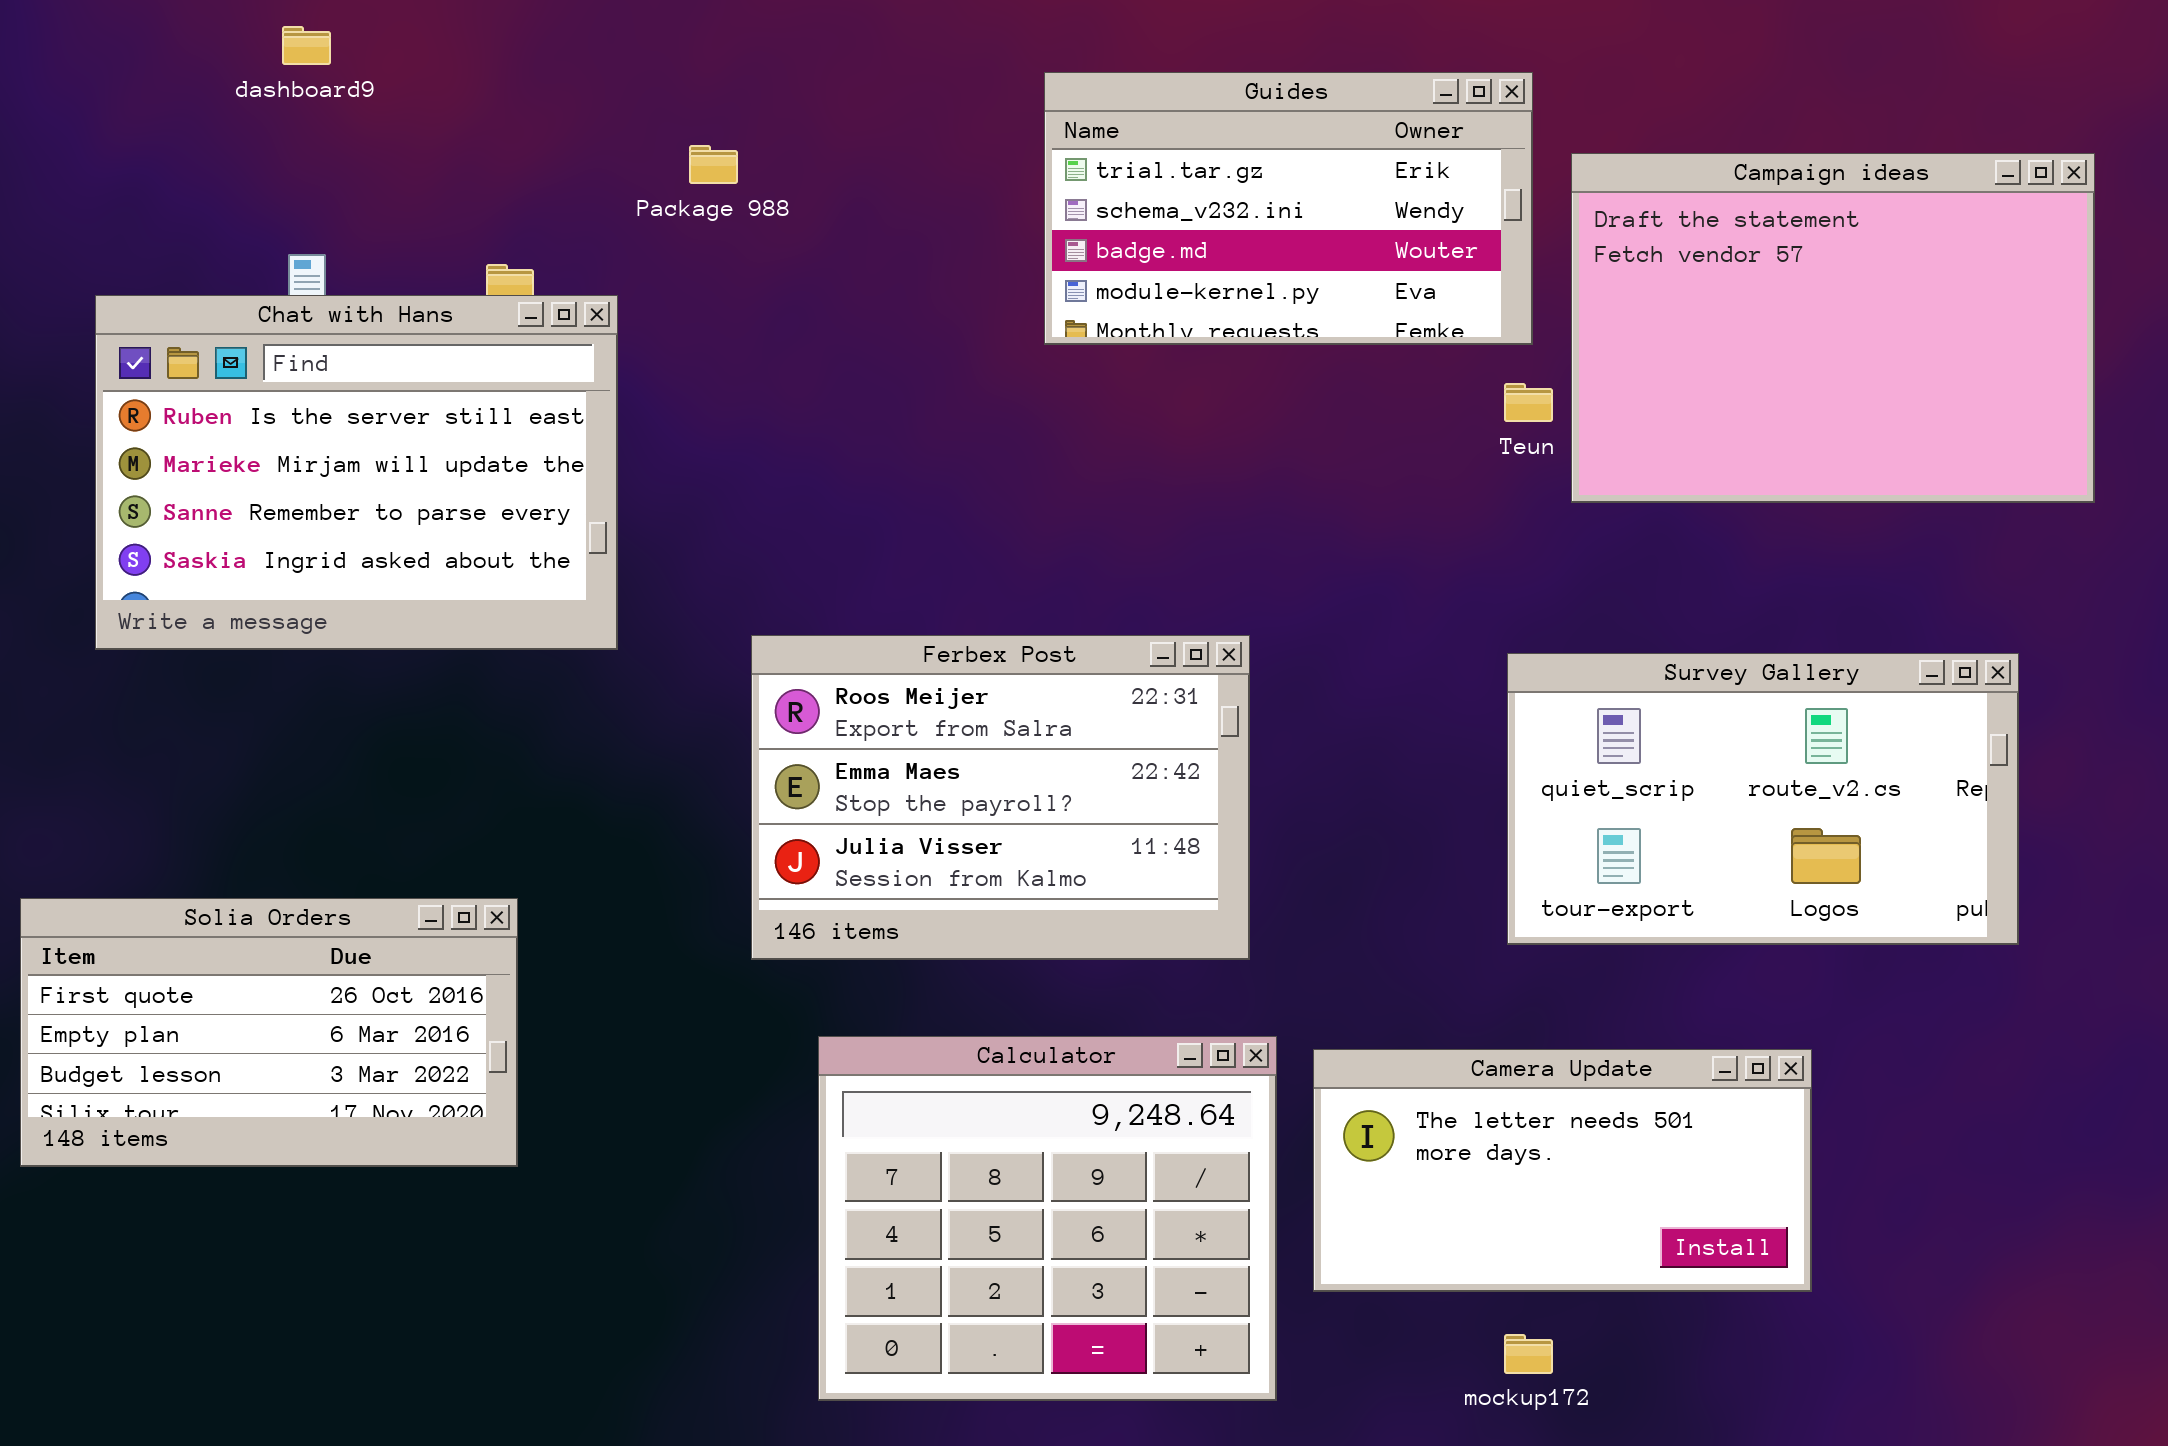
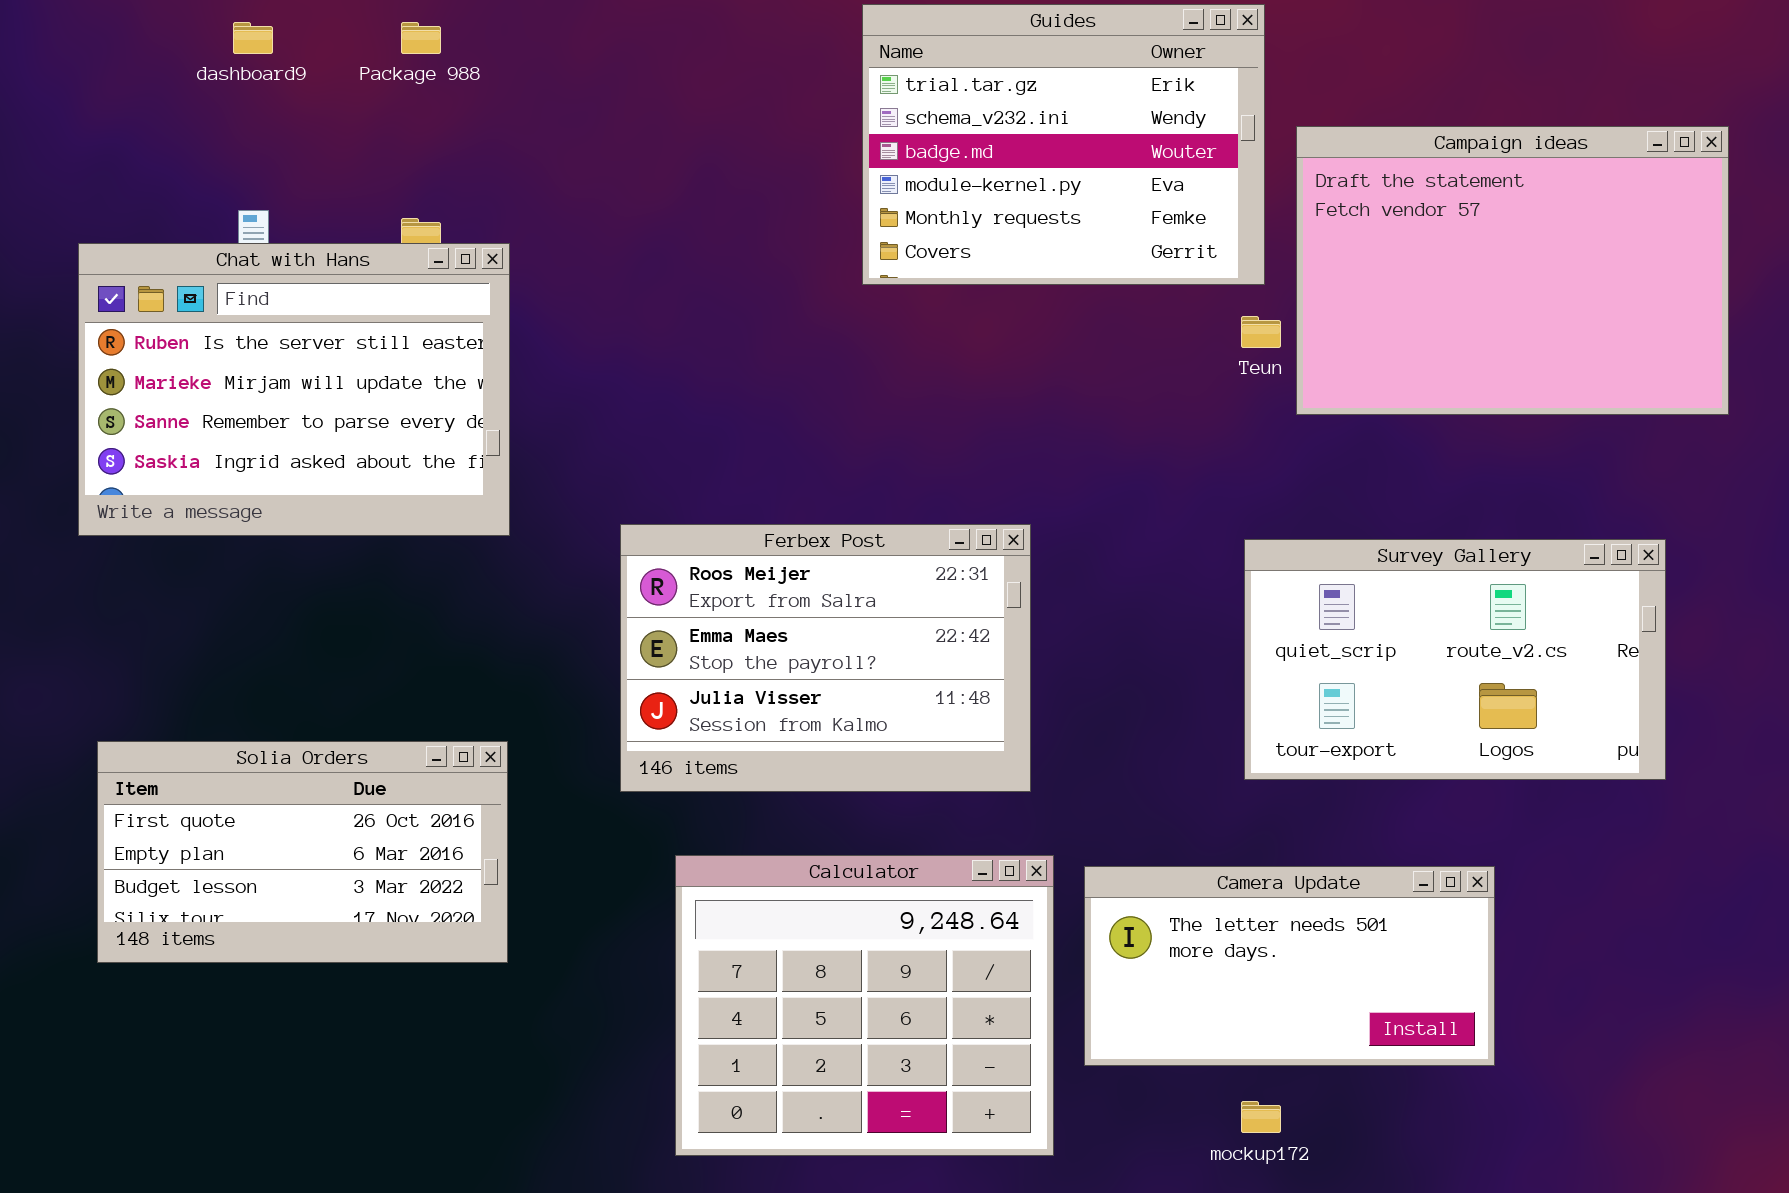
Guides: [1044,72,1533,345] -> [862,4,1265,285], resized
Package 988: [689,145,738,184] -> [401,22,441,54], moved
Solia Orders: [20,898,518,1167] -> [97,741,508,963], moved

